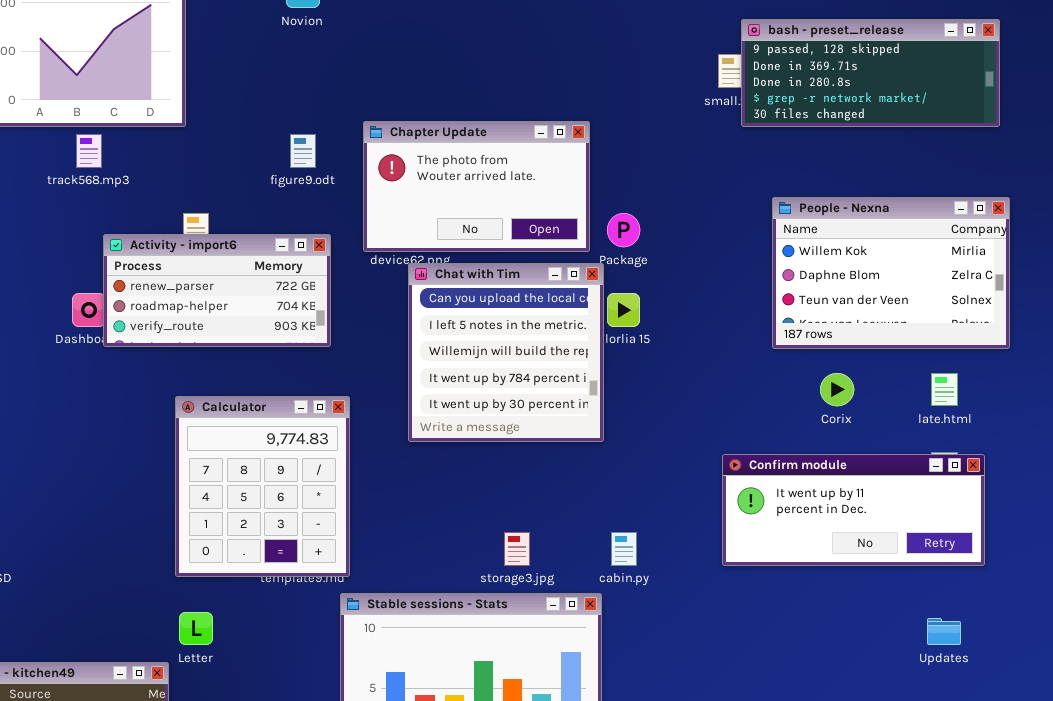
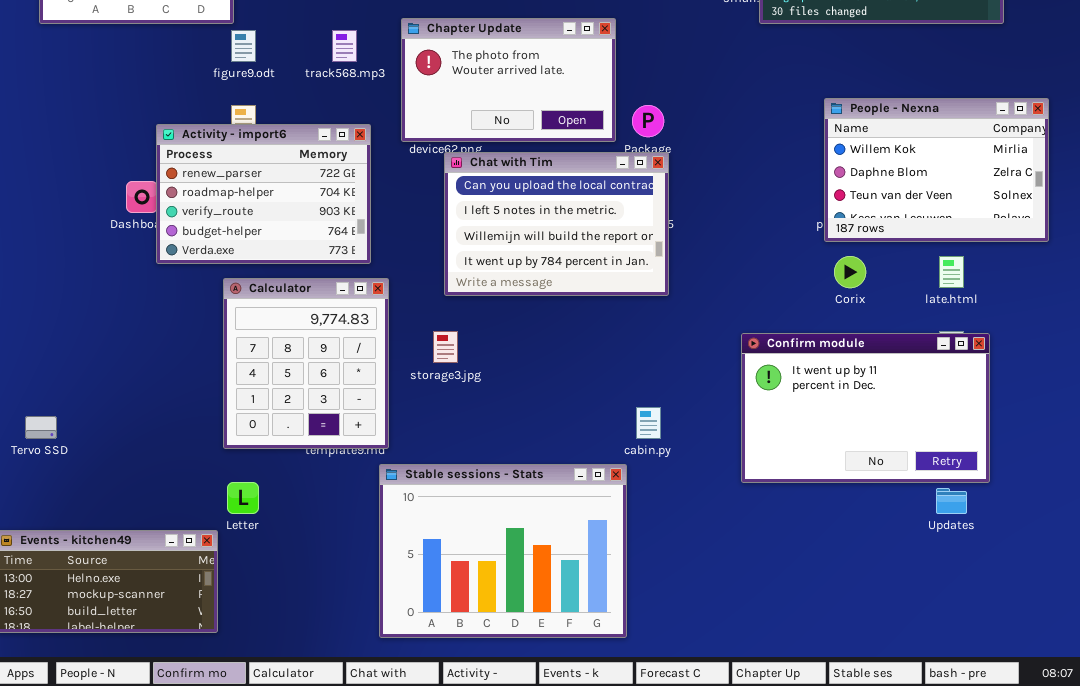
track568.mp3: [76,134,102,168] -> [332,30,357,62], moved
figure9.odt: [290,134,316,168] -> [231,30,256,62], moved
People - Nexna: [772,197,1010,349] -> [824,98,1049,242], moved
Activity - import6: [103,234,331,347] -> [156,124,371,264], resized
Chat with Tim: [408,263,604,442] -> [444,152,669,296], resized
Confirm module: [722,454,985,566] -> [741,333,990,483], resized
storage3.jpg: [504,532,530,566] -> [433,331,458,363], moved

